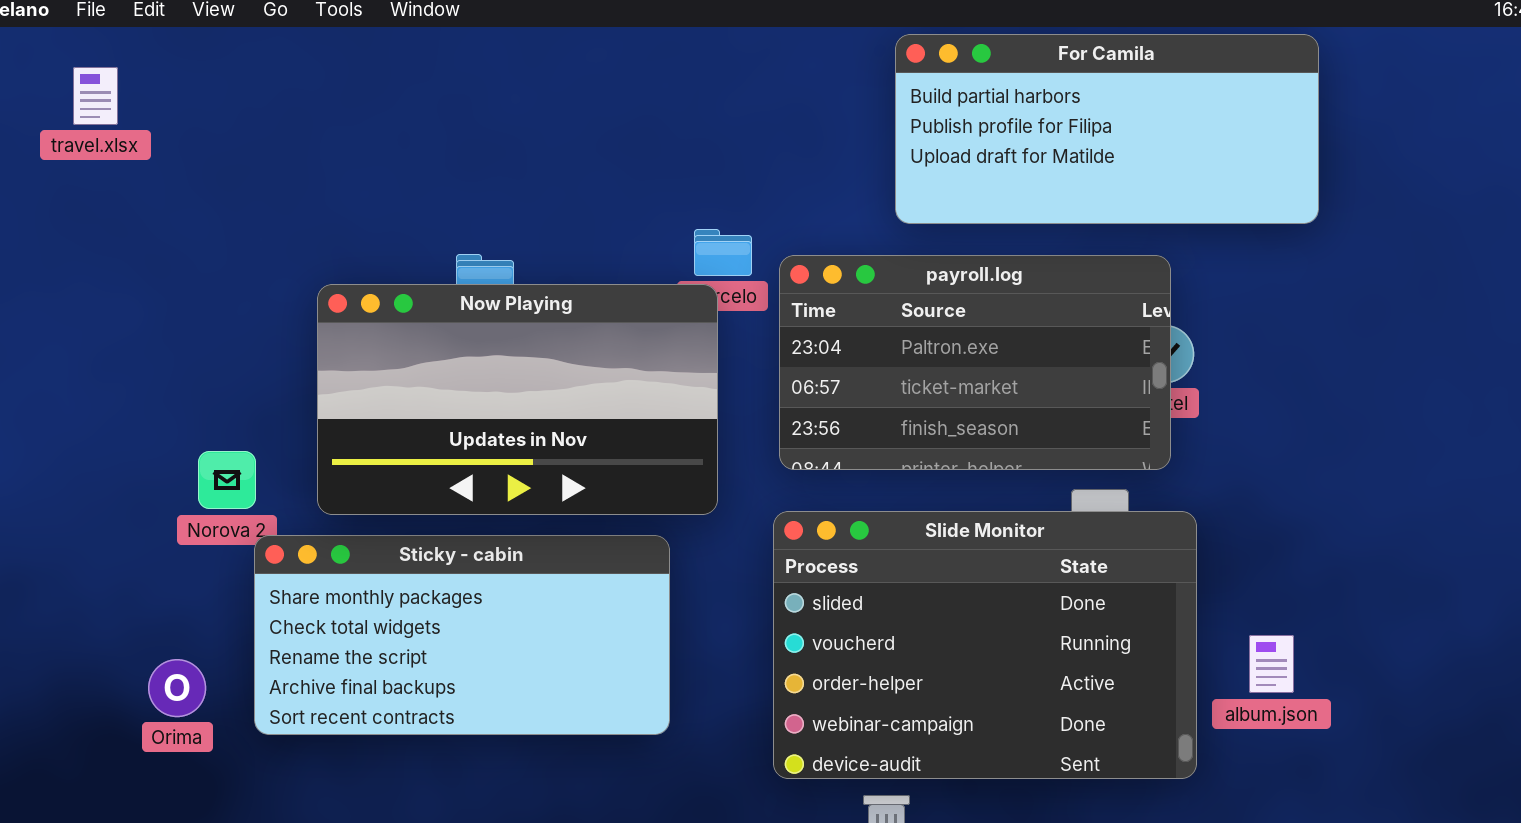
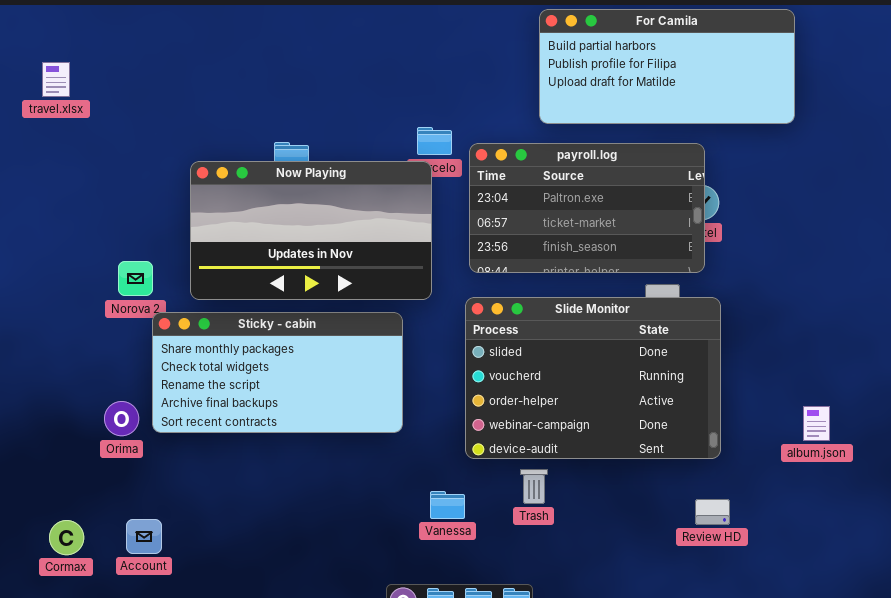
travel.xlsx: [73,67,118,125] -> [42,62,70,97], moved
album.json: [1249,635,1294,693] -> [803,406,830,441], moved
Orima: [148,659,206,717] -> [104,401,139,436], moved

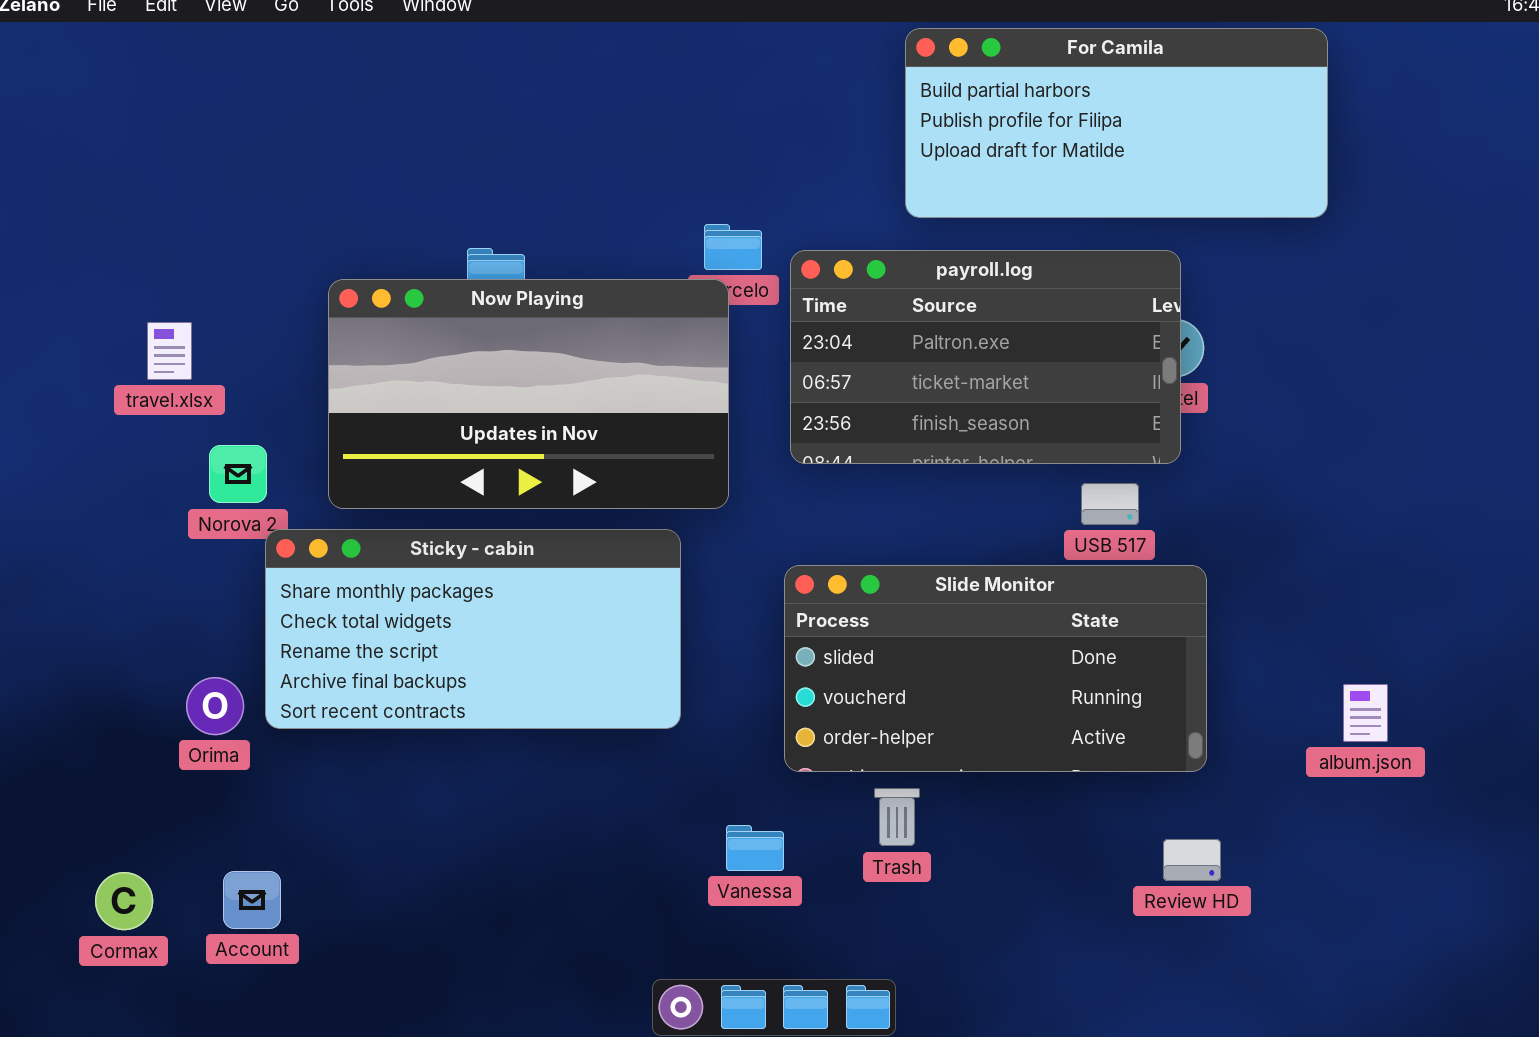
travel.xlsx: [42,62,70,97] -> [147,322,192,380], moved
Slide Monitor: [465,297,721,459] -> [784,565,1207,772], resized

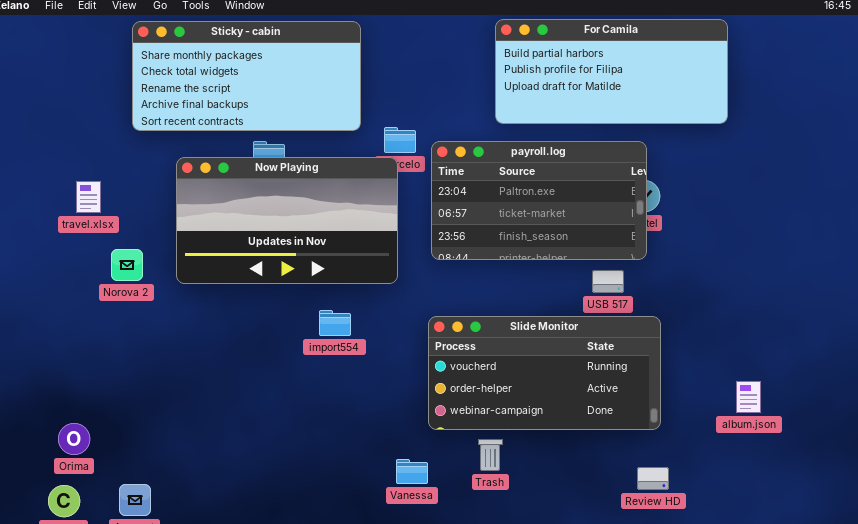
Sticky - cabin: [265,529,681,729] -> [132,21,361,131], moved
Slide Monitor: [784,565,1207,772] -> [428,316,661,430], scrolled down 1 row
Orima: [186,677,244,735] -> [58,423,90,455], moved

